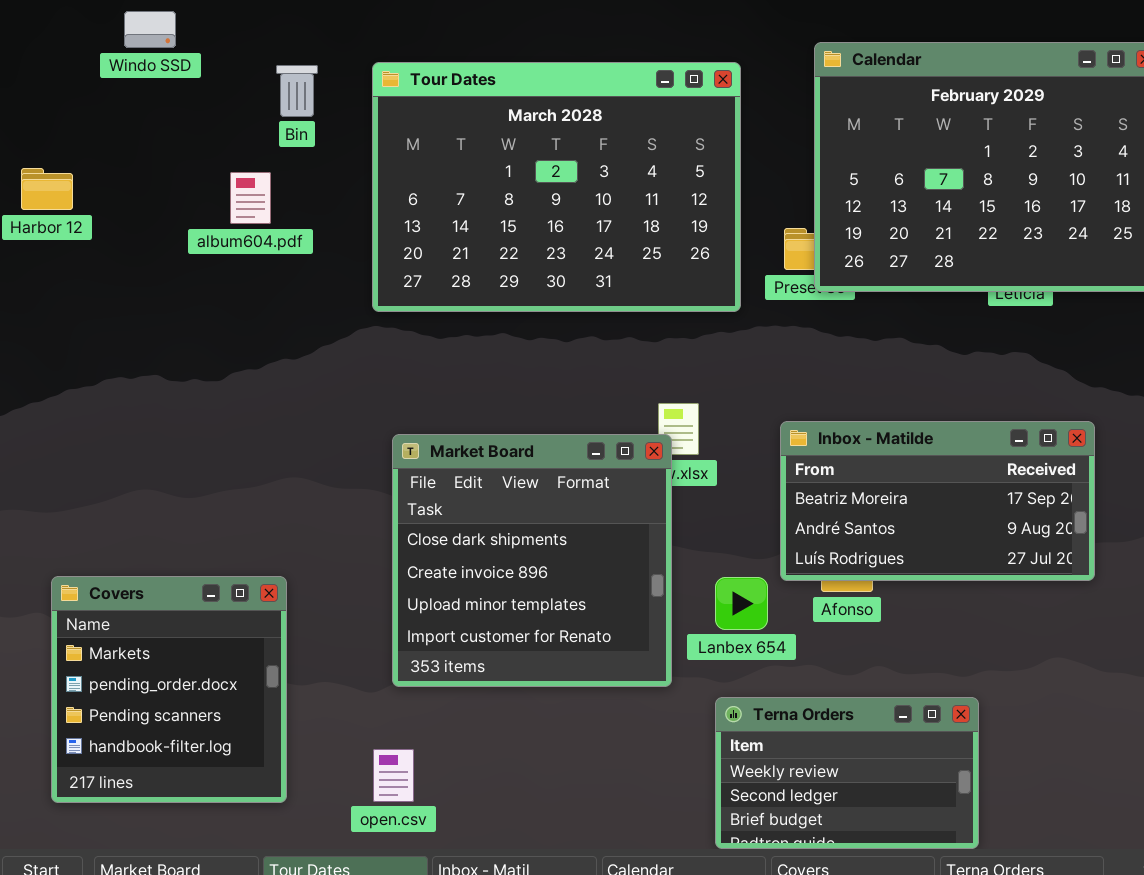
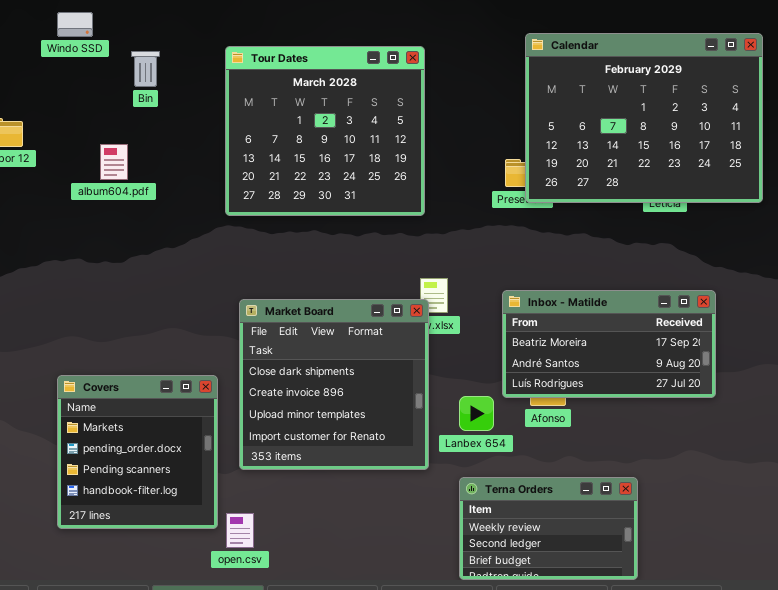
Tour Dates: [372,62,741,312] -> [225,46,425,216], resized
Bin: [276,65,318,117] -> [131,51,160,87], moved
album604.pdf: [230,172,271,224] -> [100,144,128,180], moved
Covers: [51,576,287,803] -> [57,375,218,529], moved

